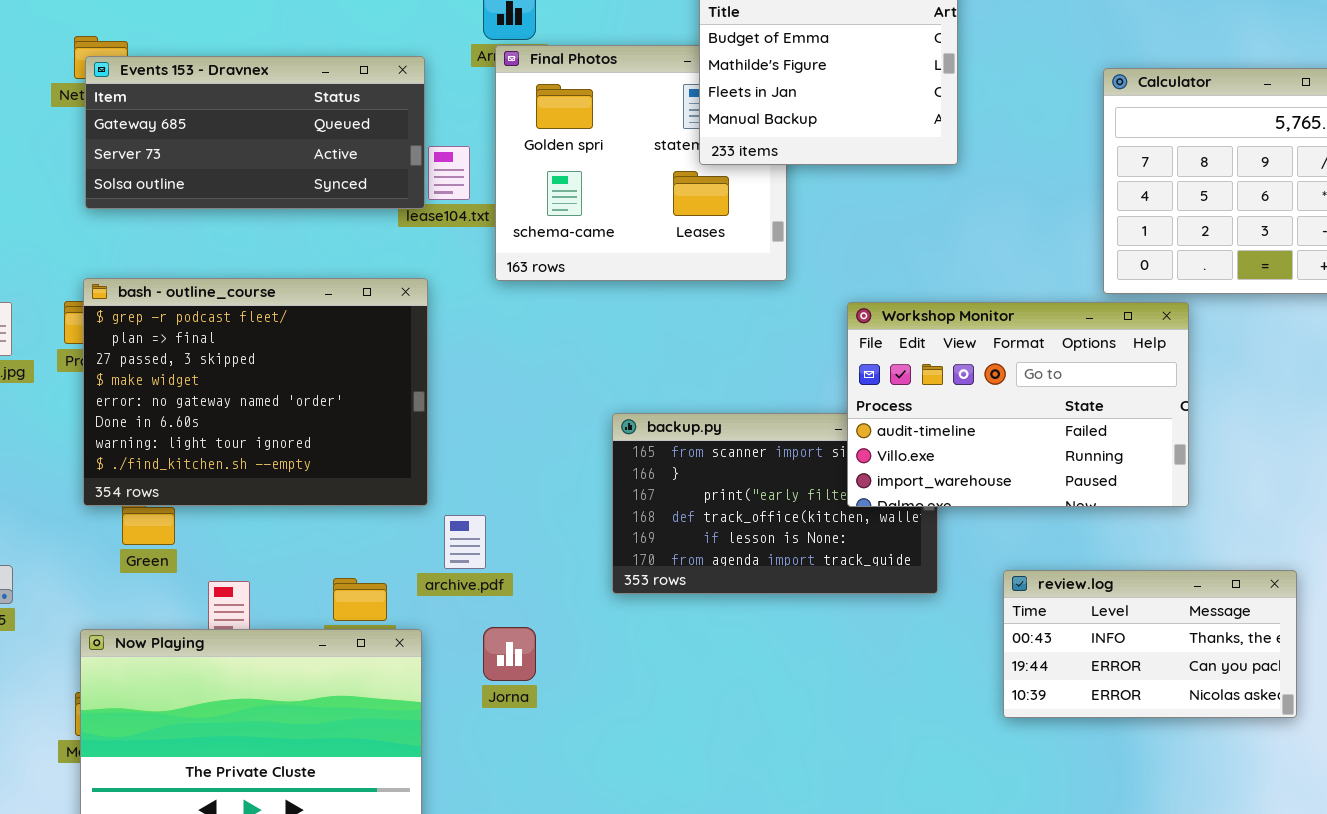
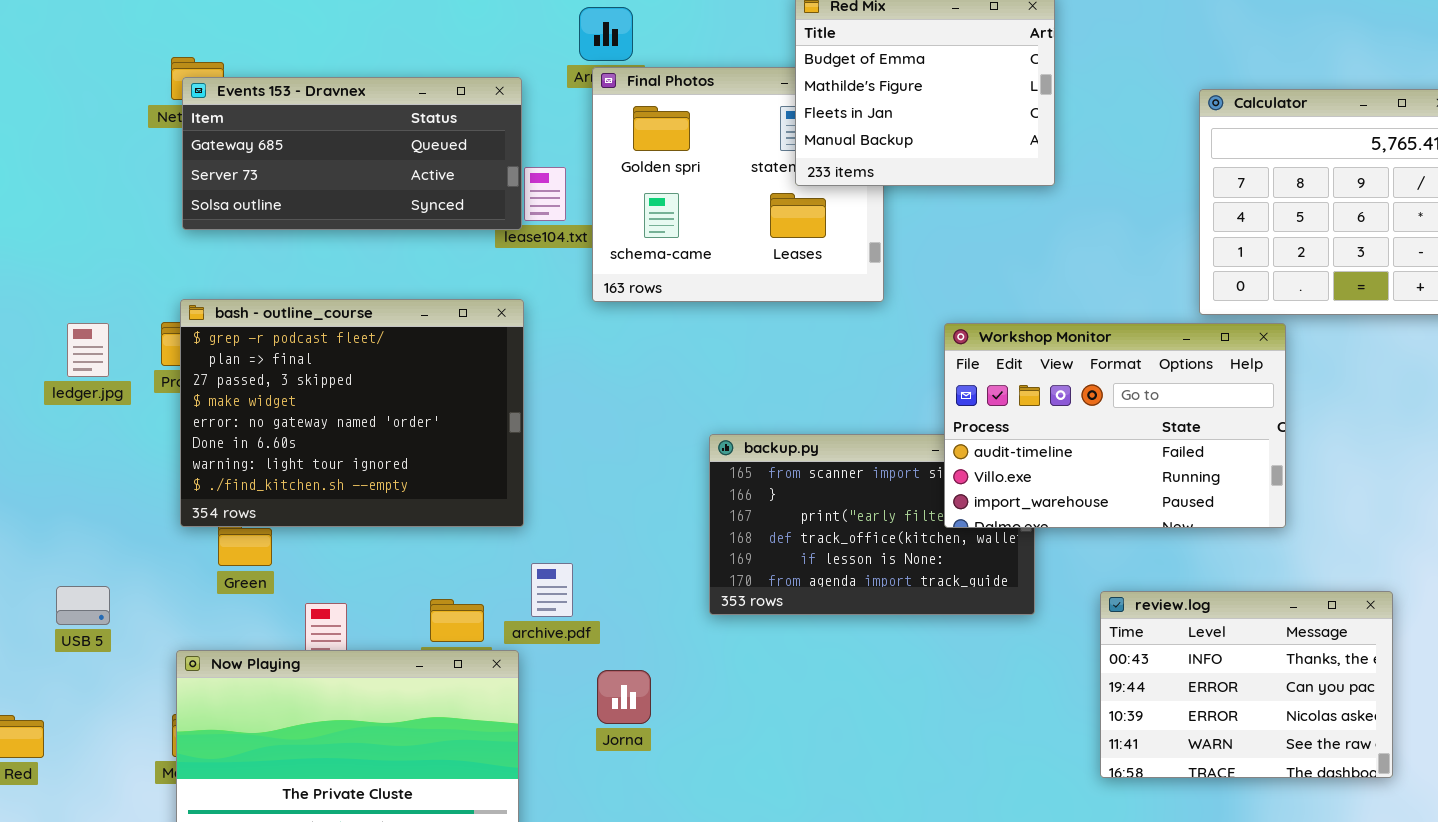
archive.pdf: [444,515,486,569] -> [531,563,573,617], moved
review.log: [1003,570,1297,718] -> [1100,591,1393,778], resized
Jorna: [483,627,536,681] -> [597,670,651,724], moved

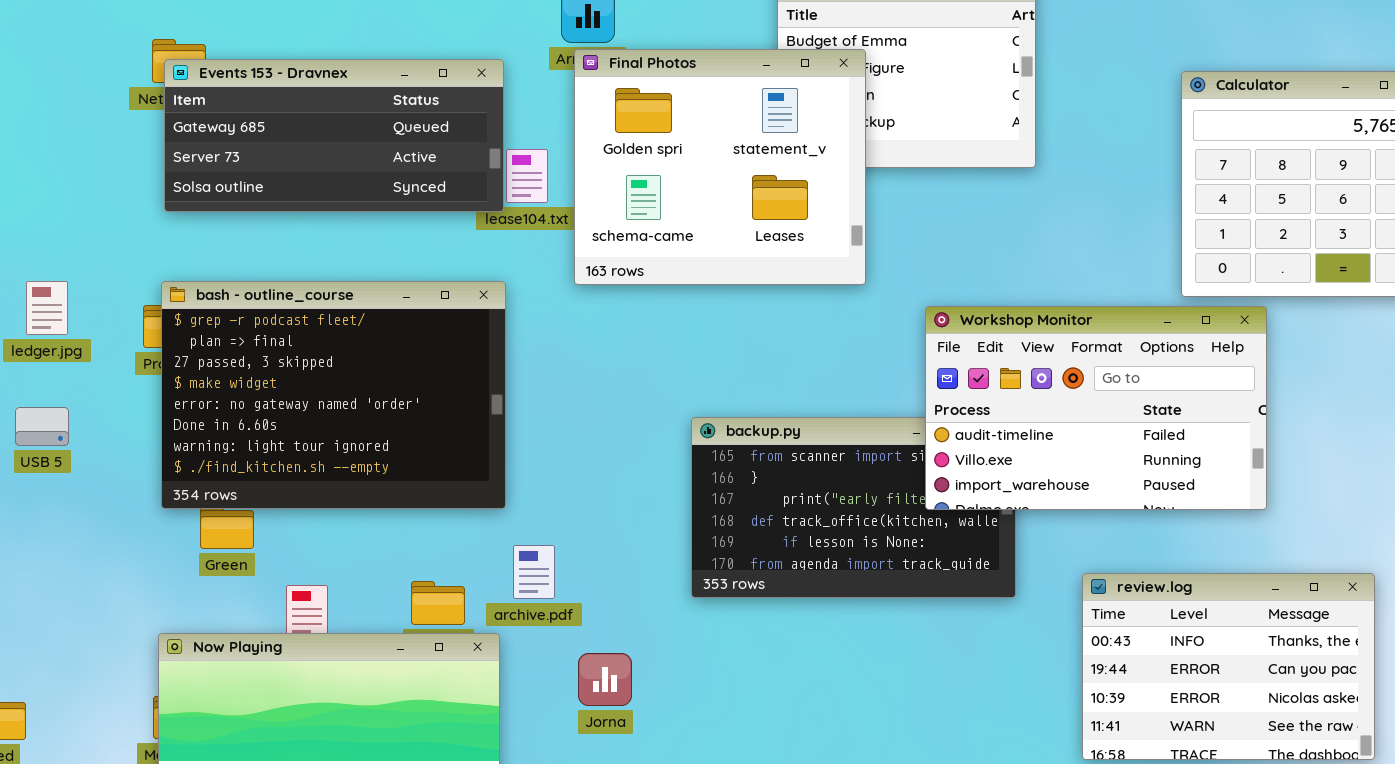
Final Photos: [592,67,884,302] -> [574,49,866,285], raised
ledger.jpg: [67,323,109,377] -> [26,281,68,335], moved
USB 5: [56,586,110,625] -> [15,407,69,446], moved

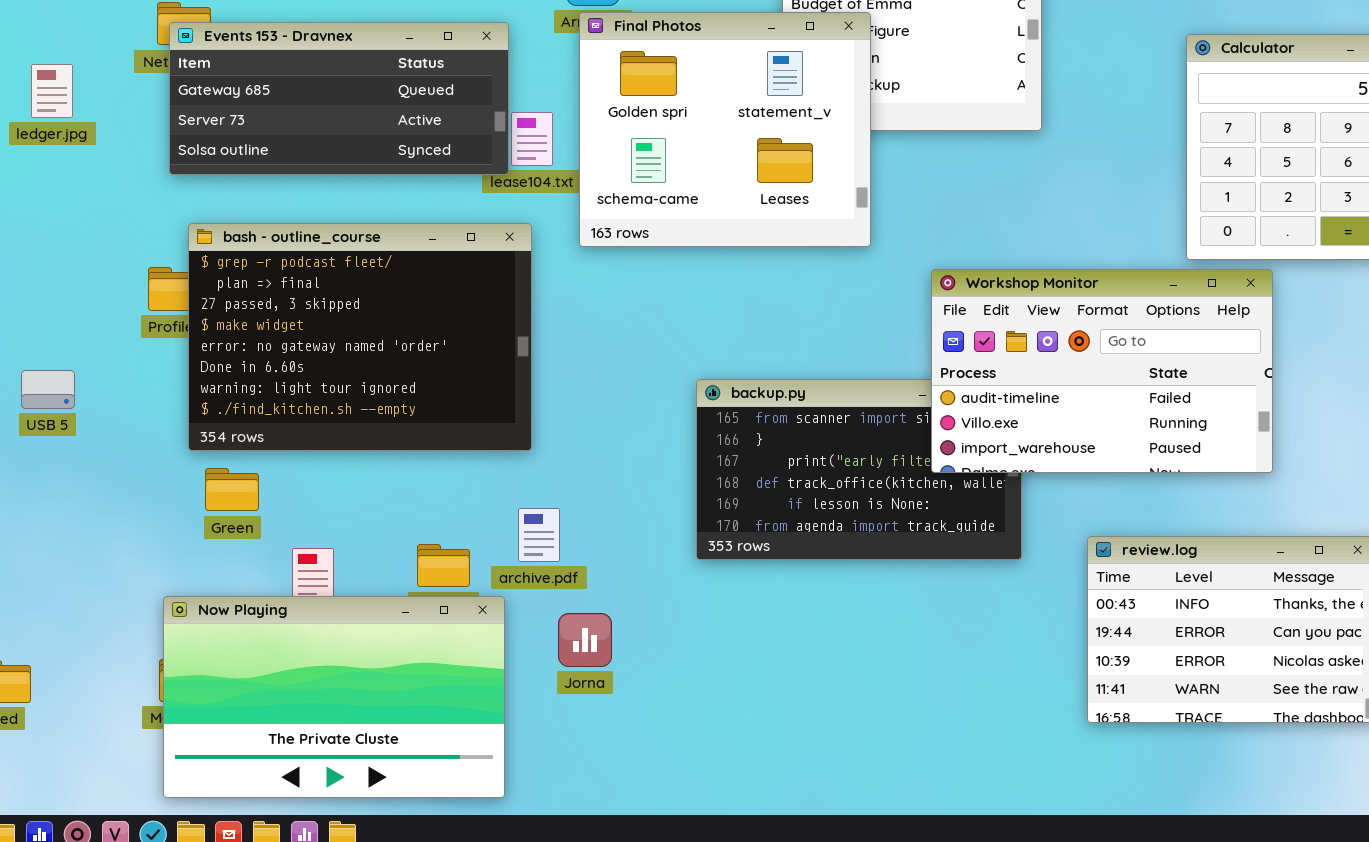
ledger.jpg: [26,281,68,335] -> [31,64,73,118], moved
bash - outline_course: [161,281,506,509] -> [188,223,532,451], moved
Jorna: [578,653,632,706] -> [558,613,612,667], moved

